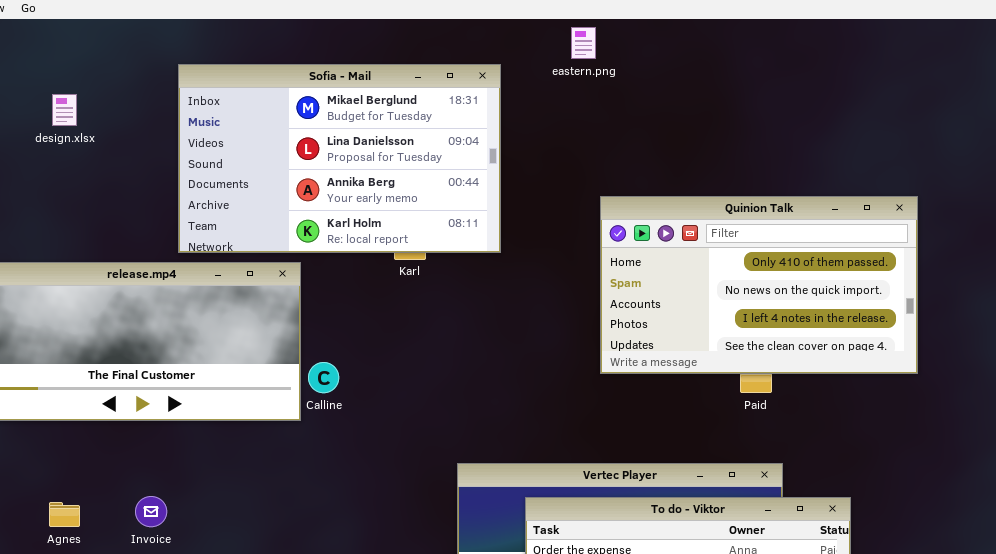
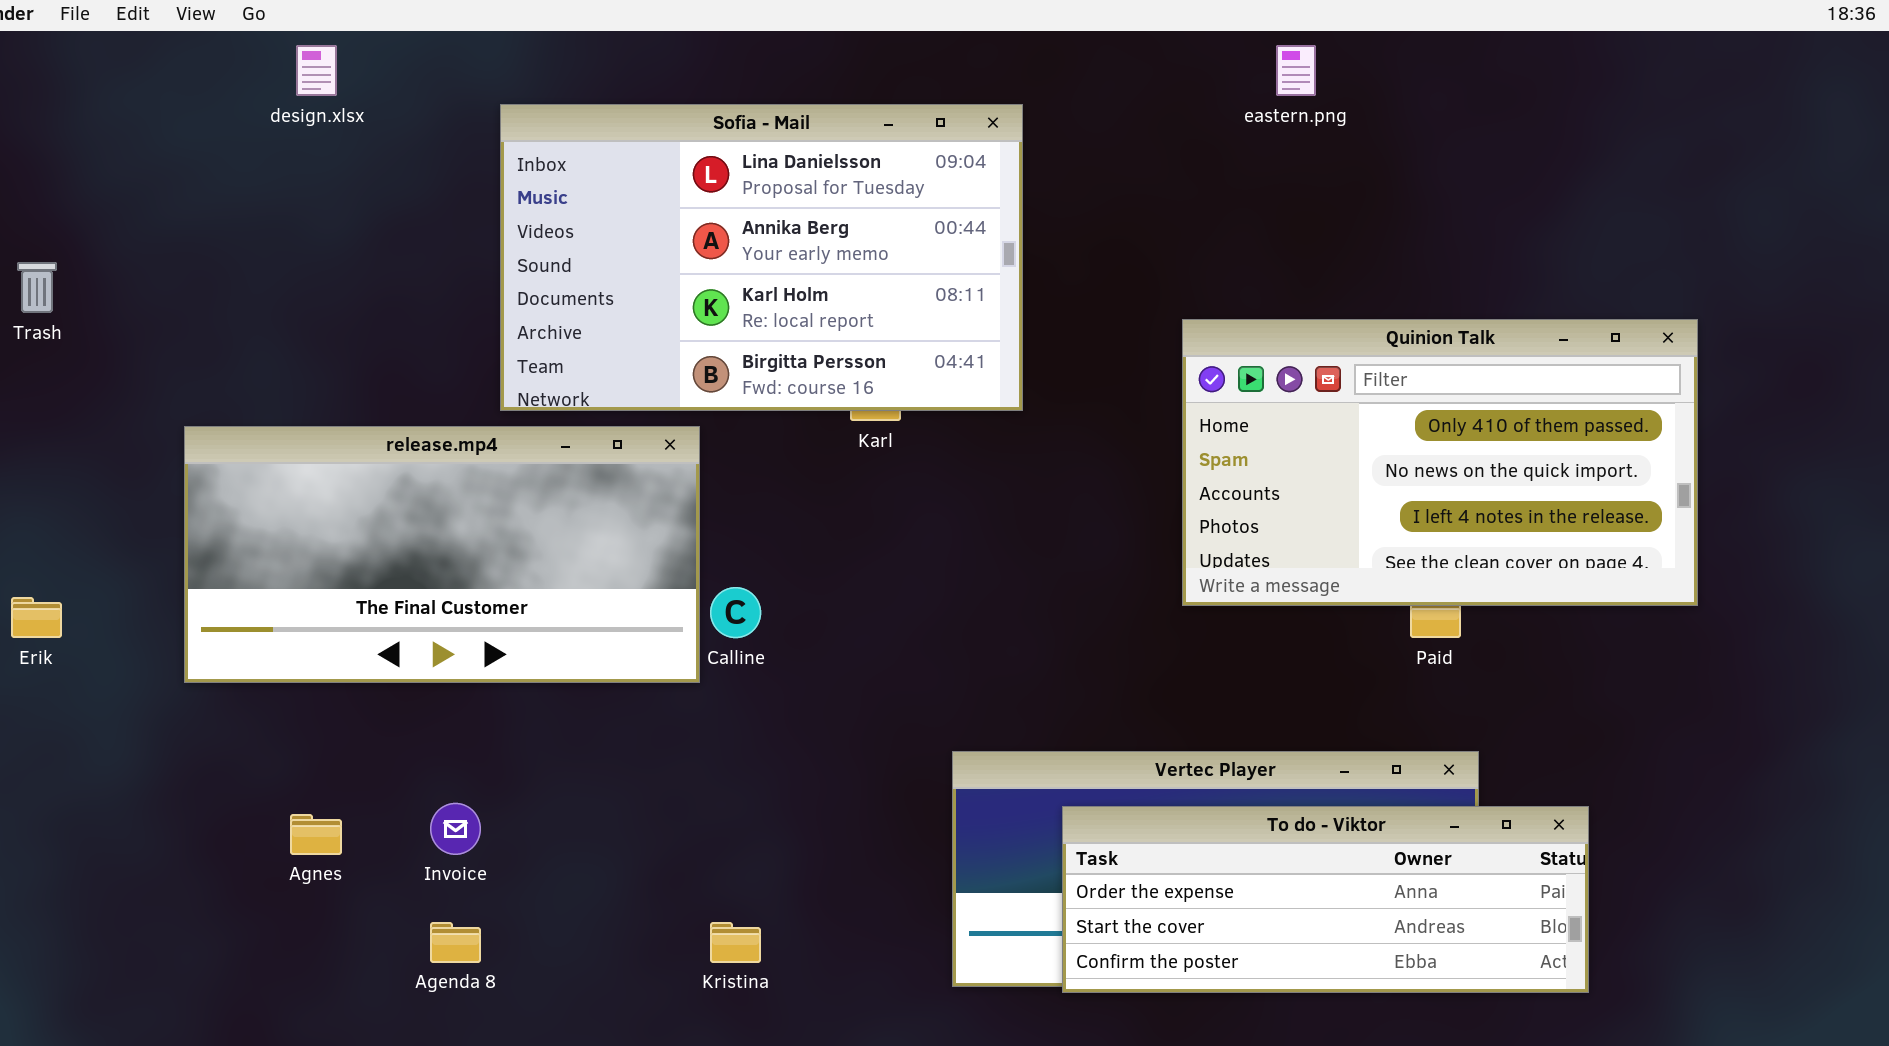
eastern.png: [571,27,596,59] -> [1276,45,1316,96], moved
Sofia - Mail: [178,64,501,253] -> [500,104,1023,411], scrolled down 1 row
design.xlsx: [52,94,77,126] -> [296,45,337,96], moved

